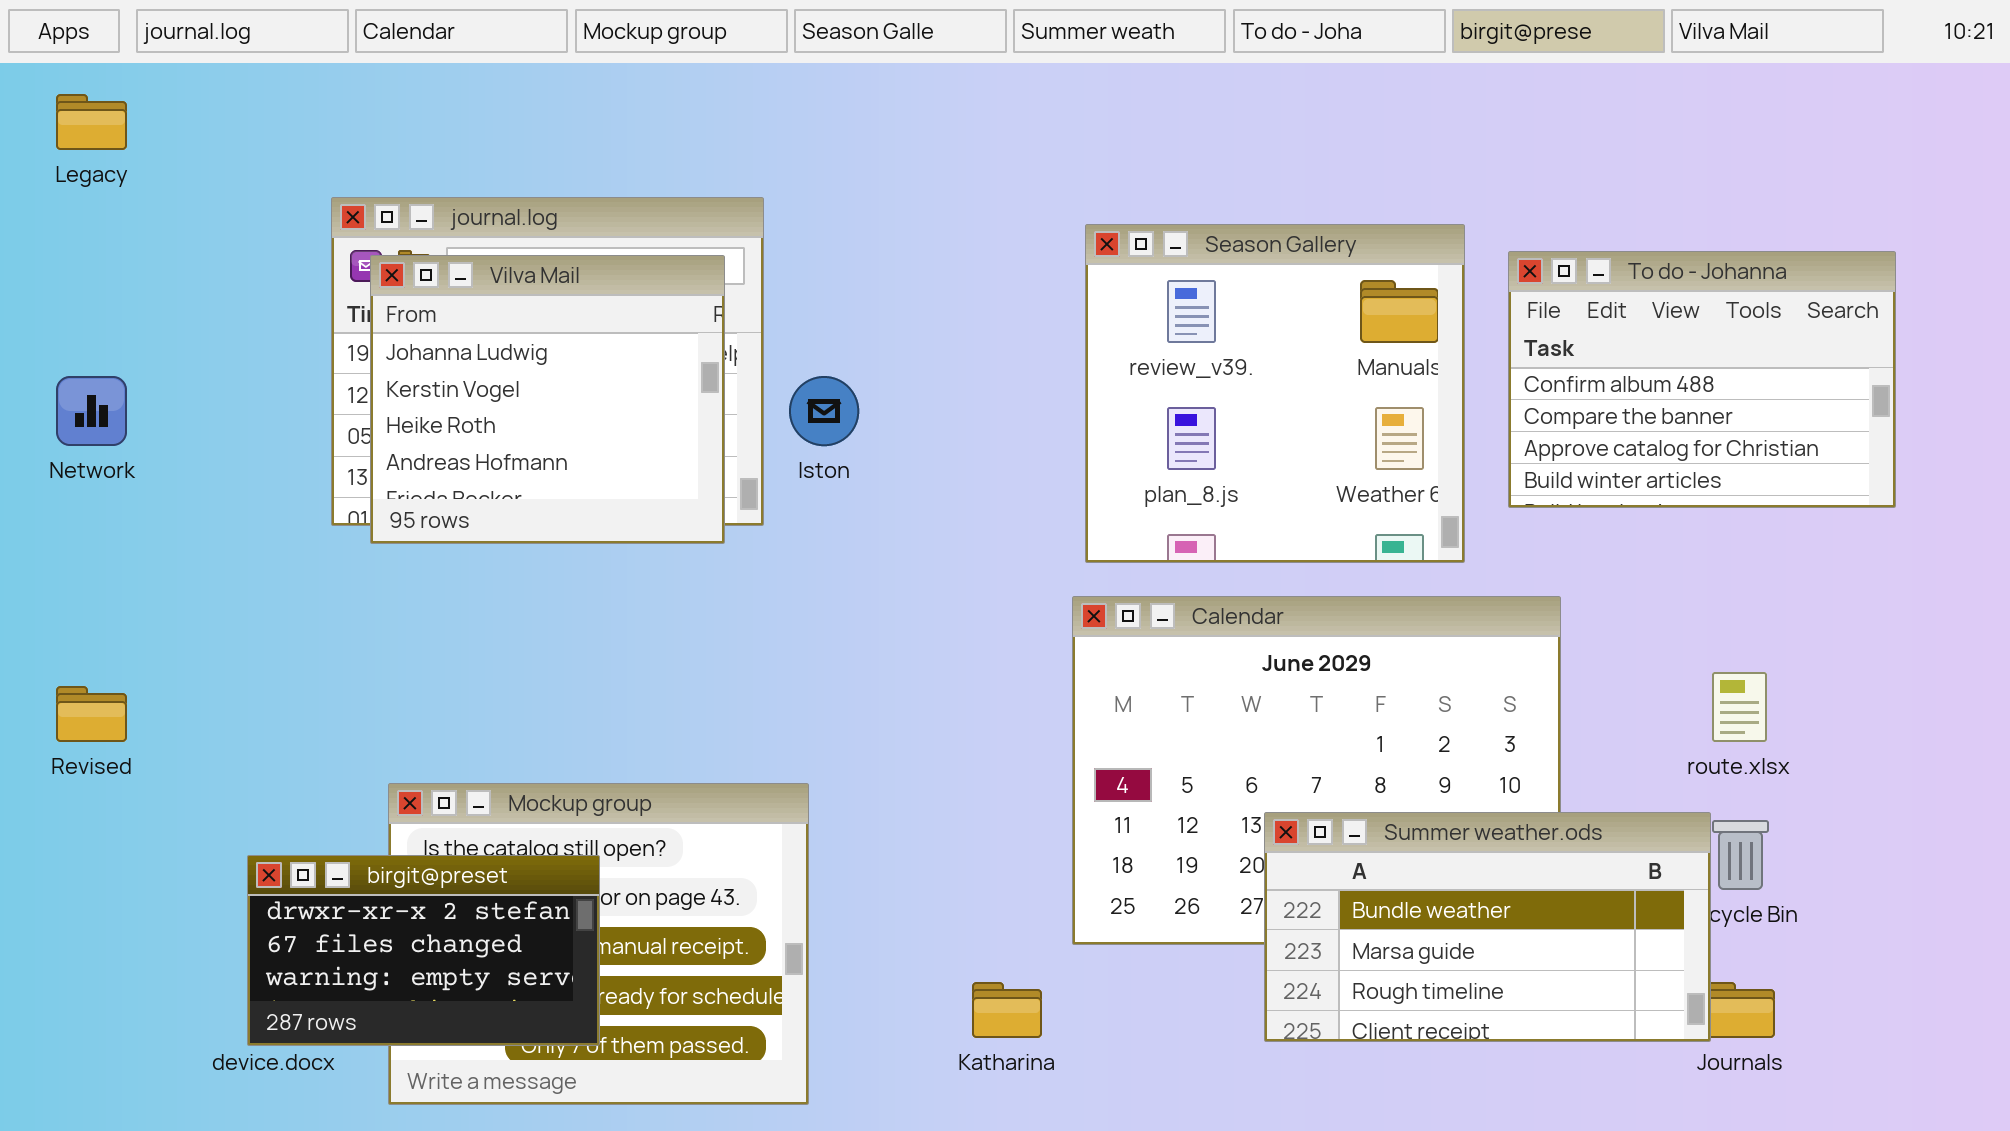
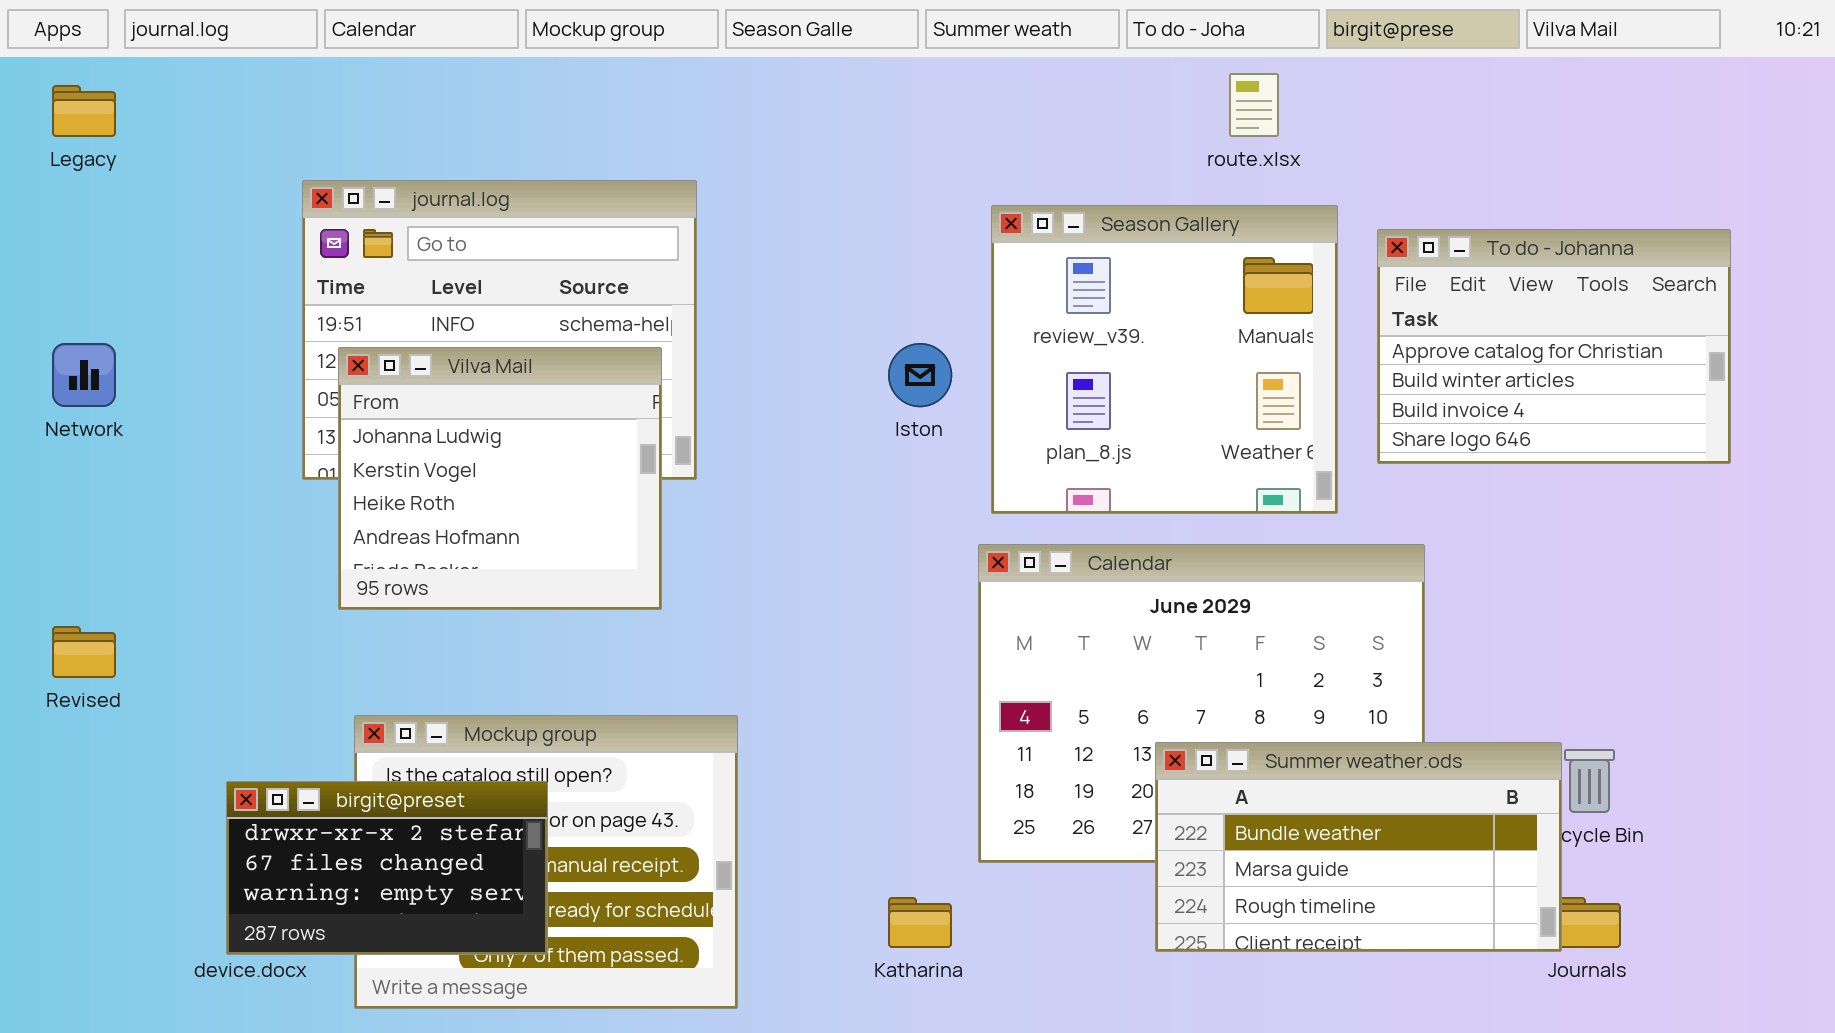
To do - Johanna: [1508,251,1896,508] -> [1377,229,1731,464], scrolled down 2 rows
Vilva Mail: [370,255,725,544] -> [338,347,662,610], moved
Iston: [789,376,859,446] -> [888,343,952,407], moved
route.xlsx: [1712,672,1767,742] -> [1229,73,1279,137], moved

